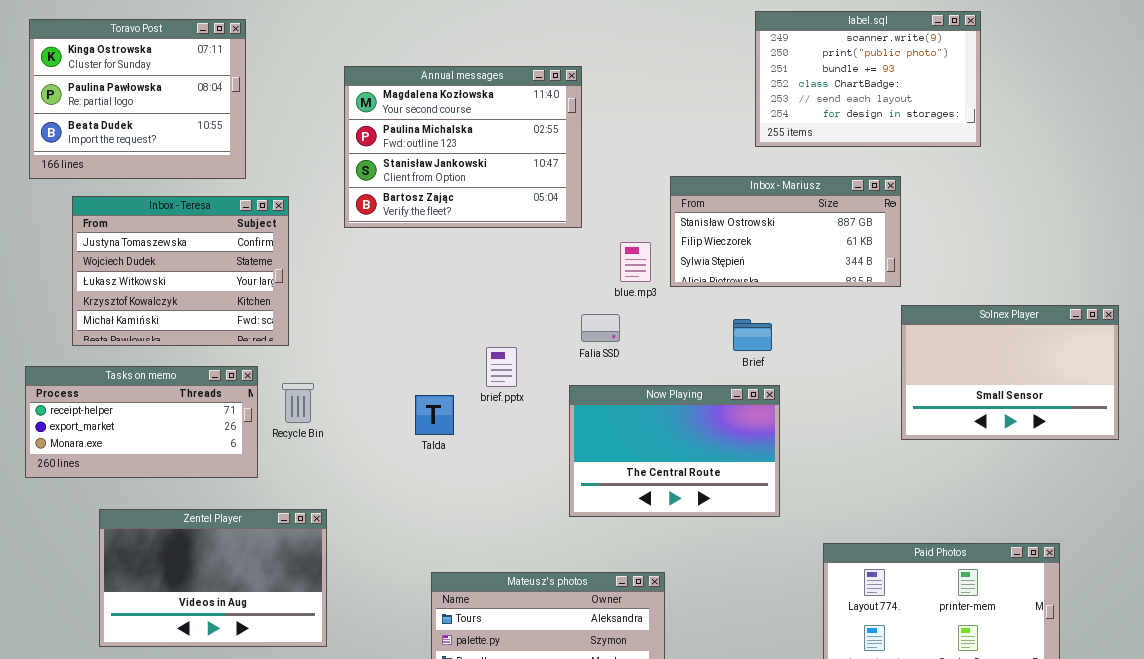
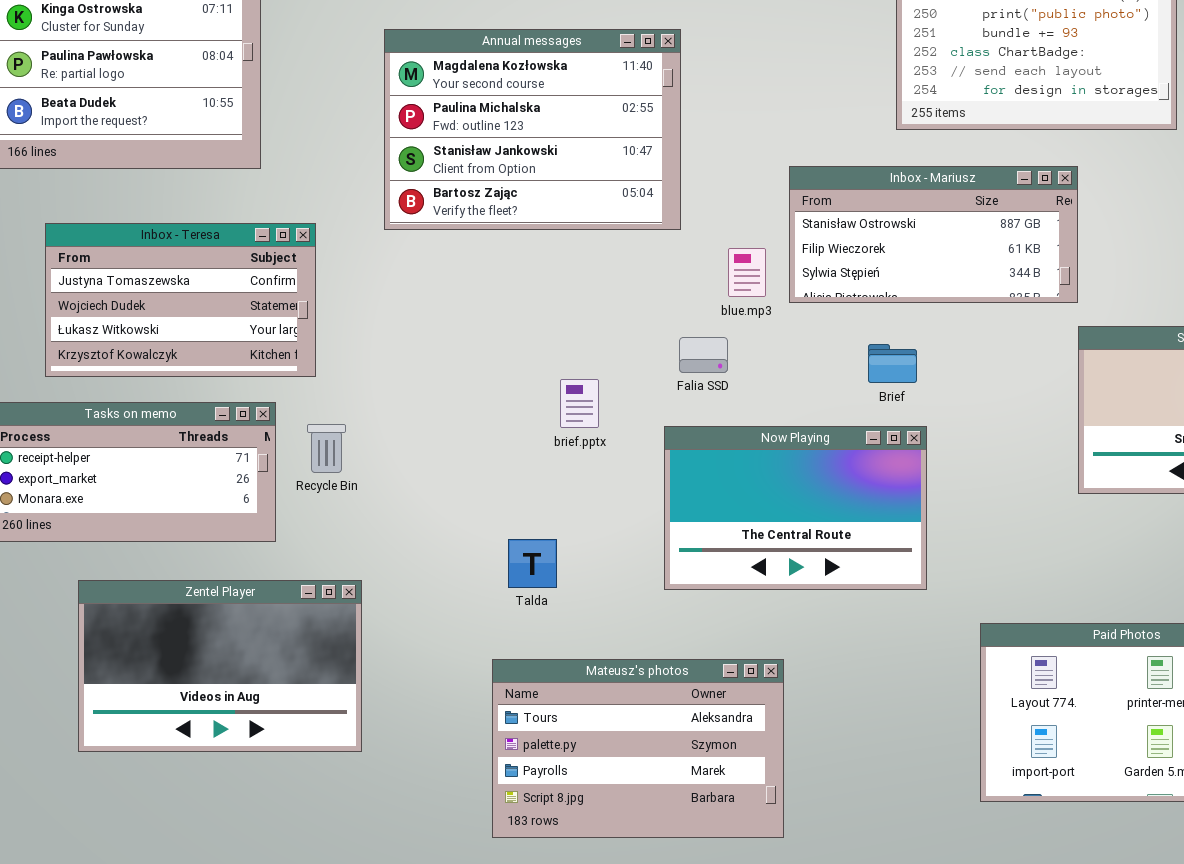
Inbox - Teresa: [72,196,289,346] -> [45,223,316,377], resized
Talda: [415,395,454,435] -> [508,539,557,588], moved

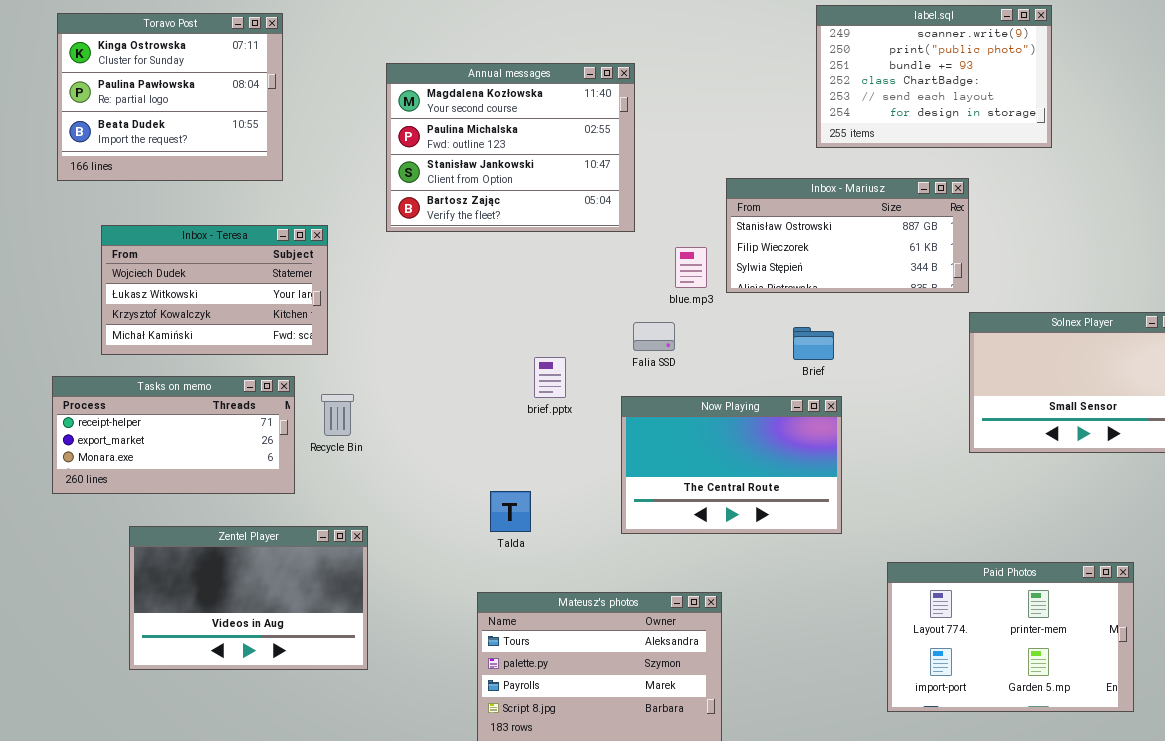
Inbox - Teresa: [45,223,316,377] -> [101,225,328,355], scrolled down 1 row

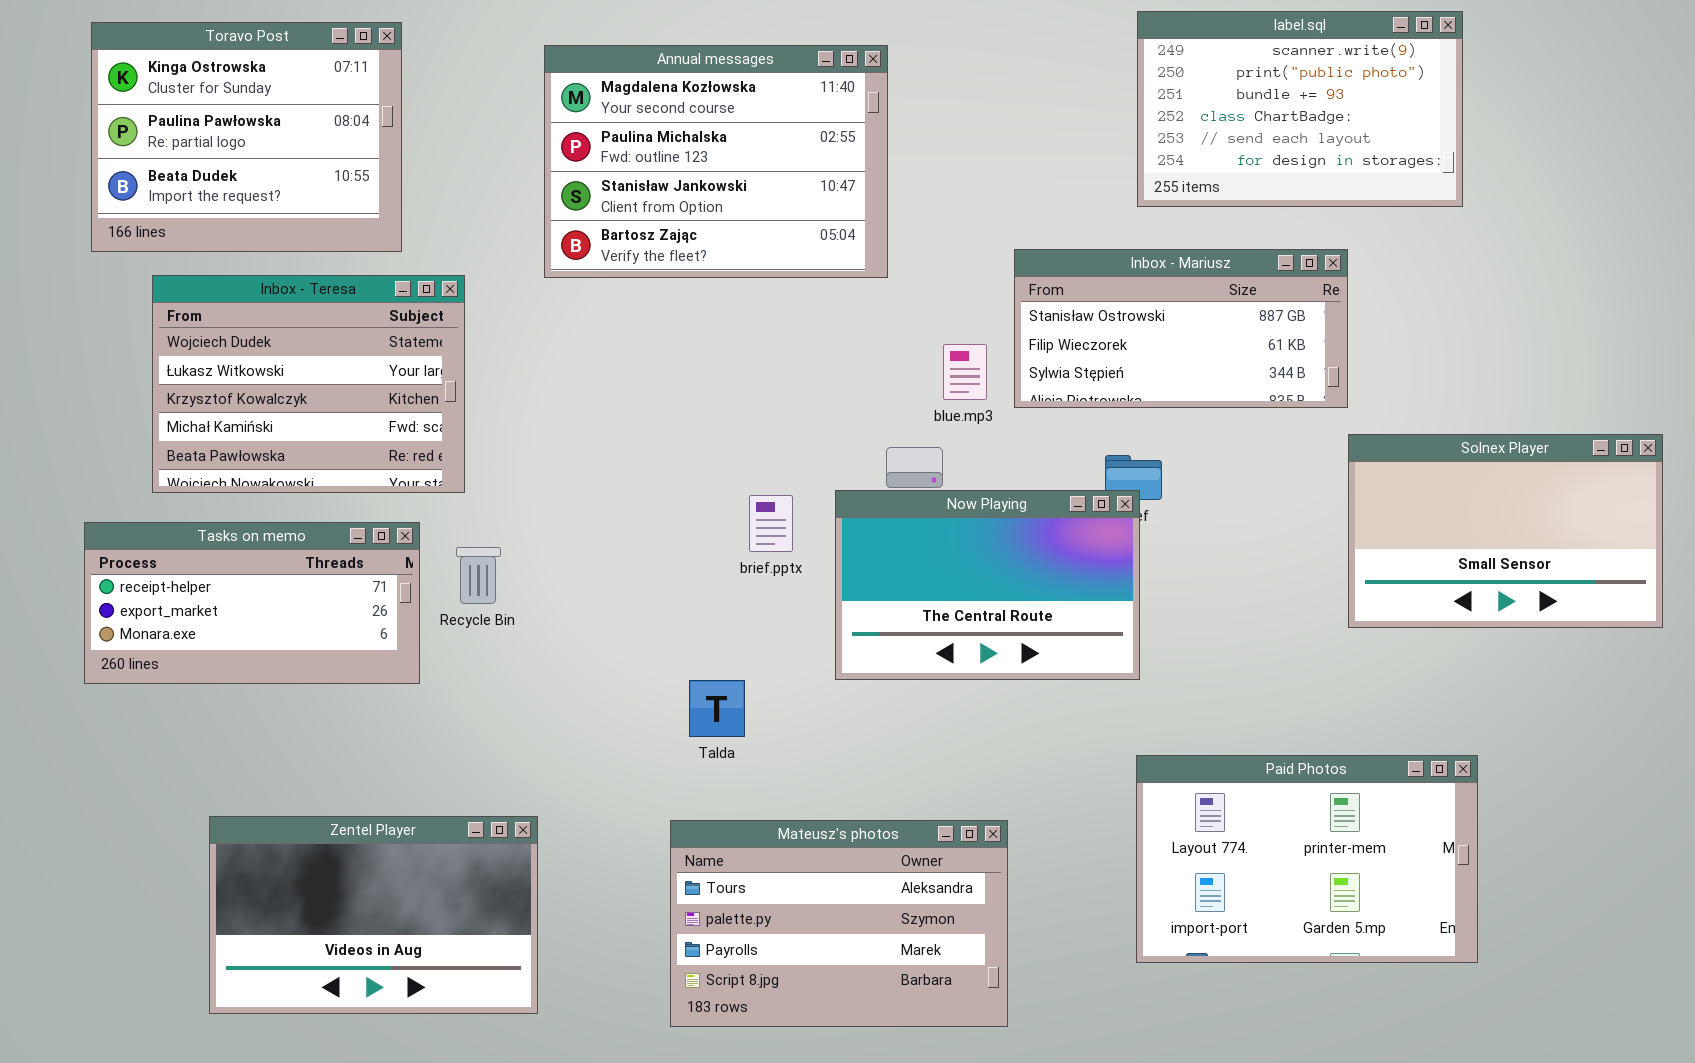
Annual messages: [386,63,635,232] -> [544,45,888,278], moved
Inbox - Teresa: [101,225,328,355] -> [152,275,465,493], resized
Now Playing: [621,396,842,534] -> [835,490,1140,680], moved
Zentel Player: [129,526,368,670] -> [209,816,538,1014], moved
Paid Photos: [887,562,1134,712] -> [1136,755,1478,963], moved

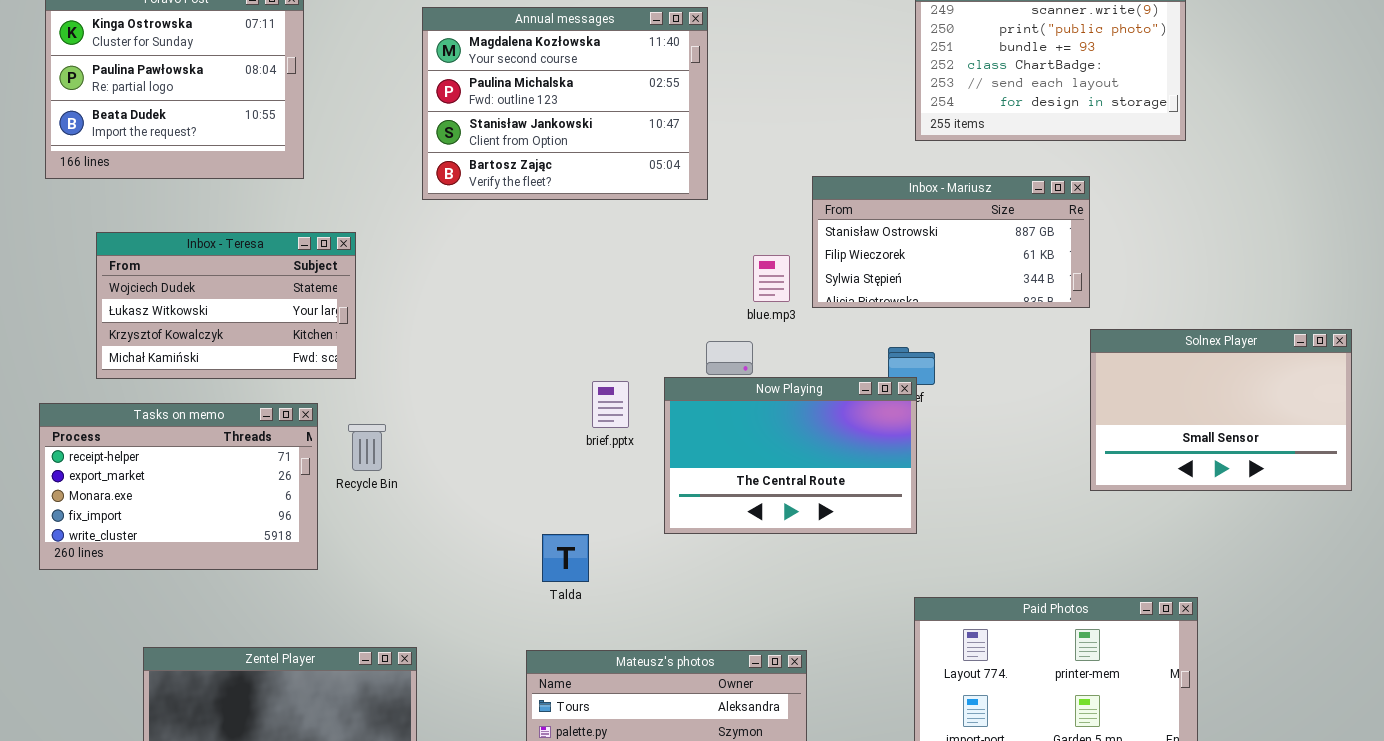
Inbox - Teresa: [152,275,465,493] -> [96,232,356,379], resized
Tasks on memo: [84,522,420,684] -> [39,403,318,570], resized

